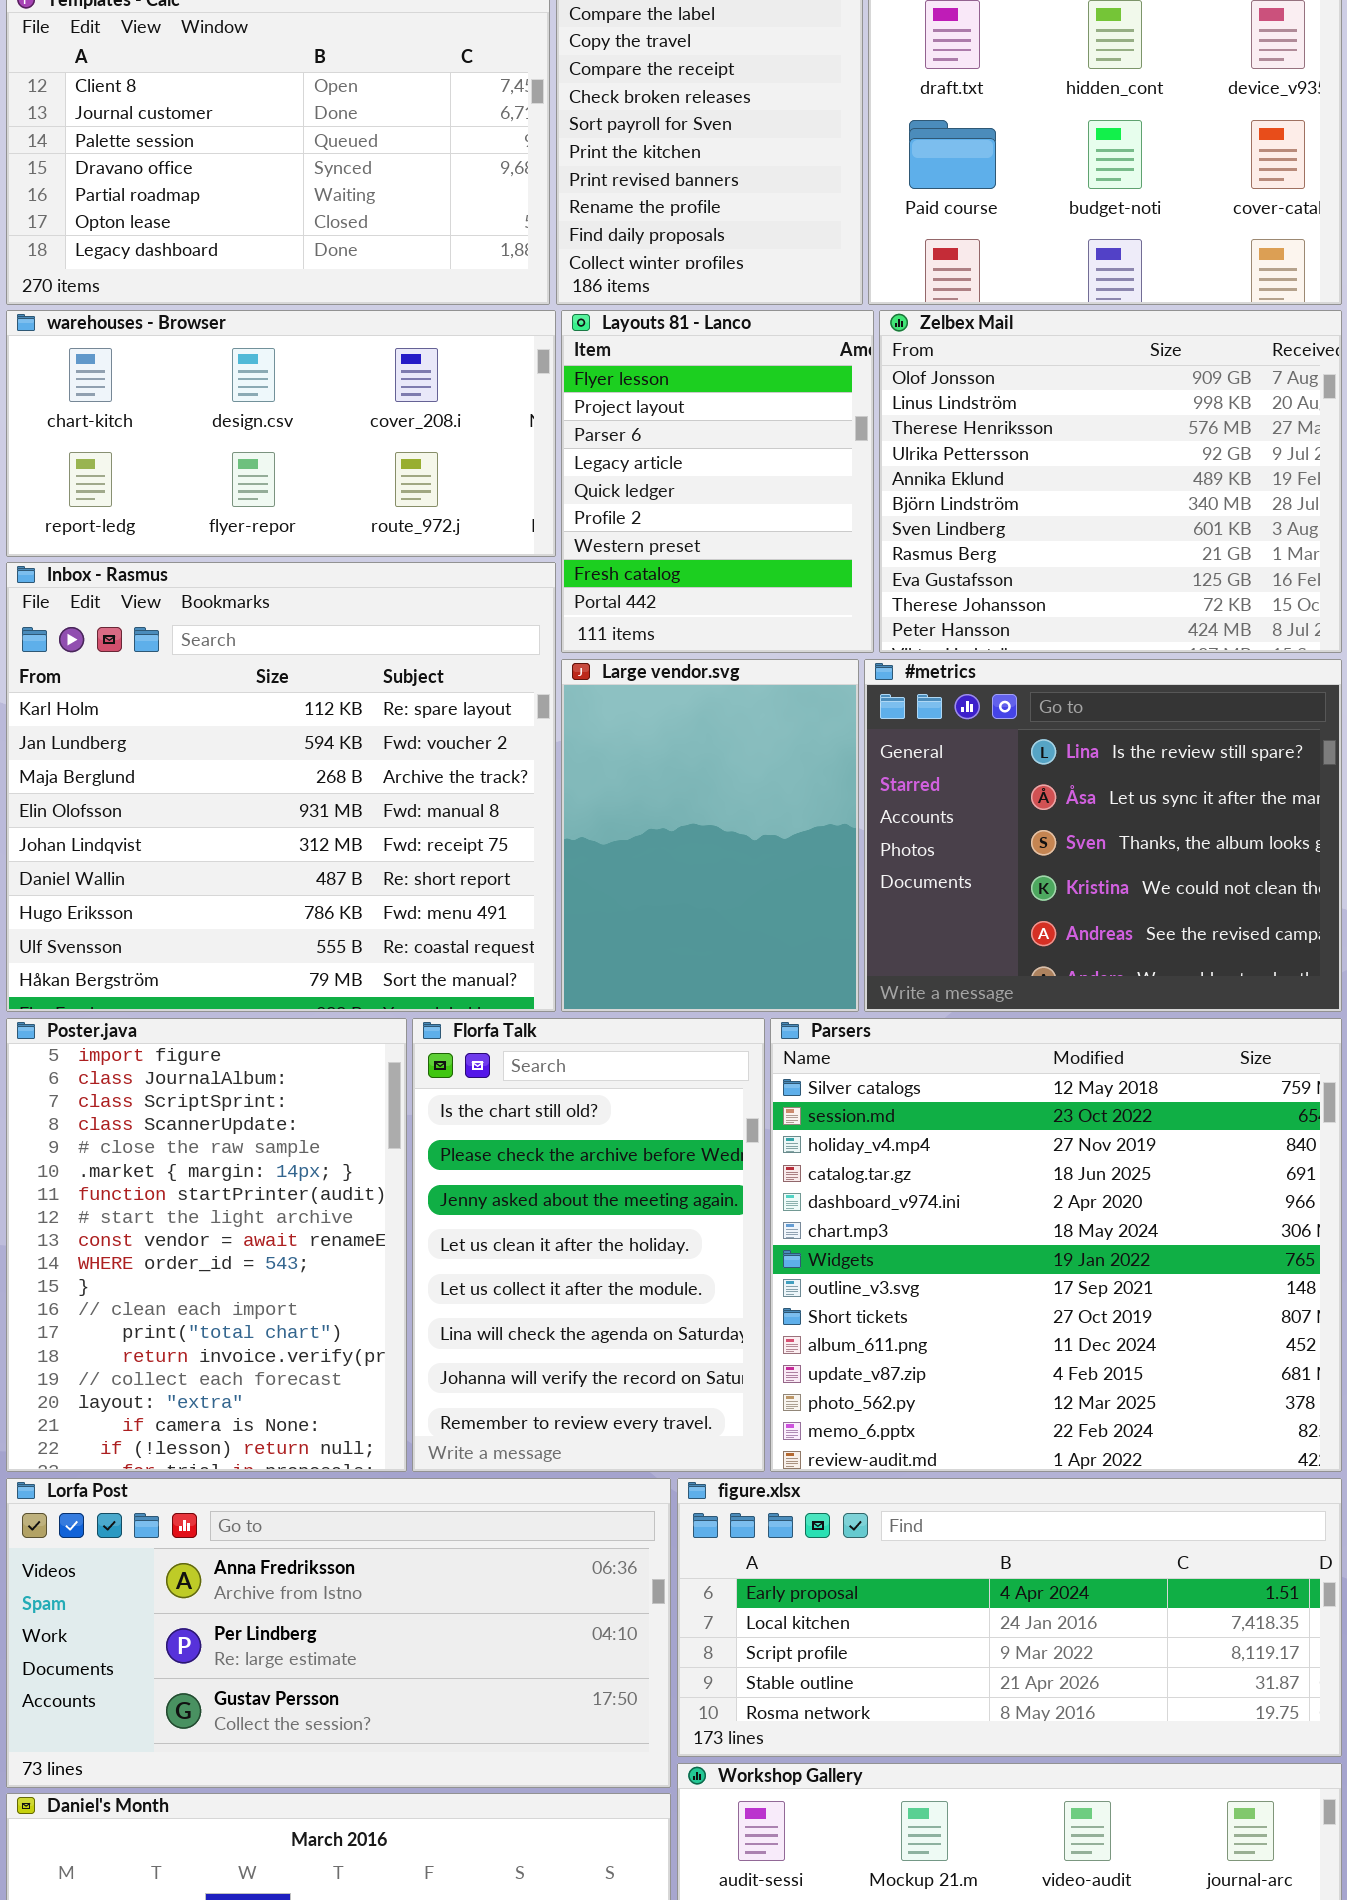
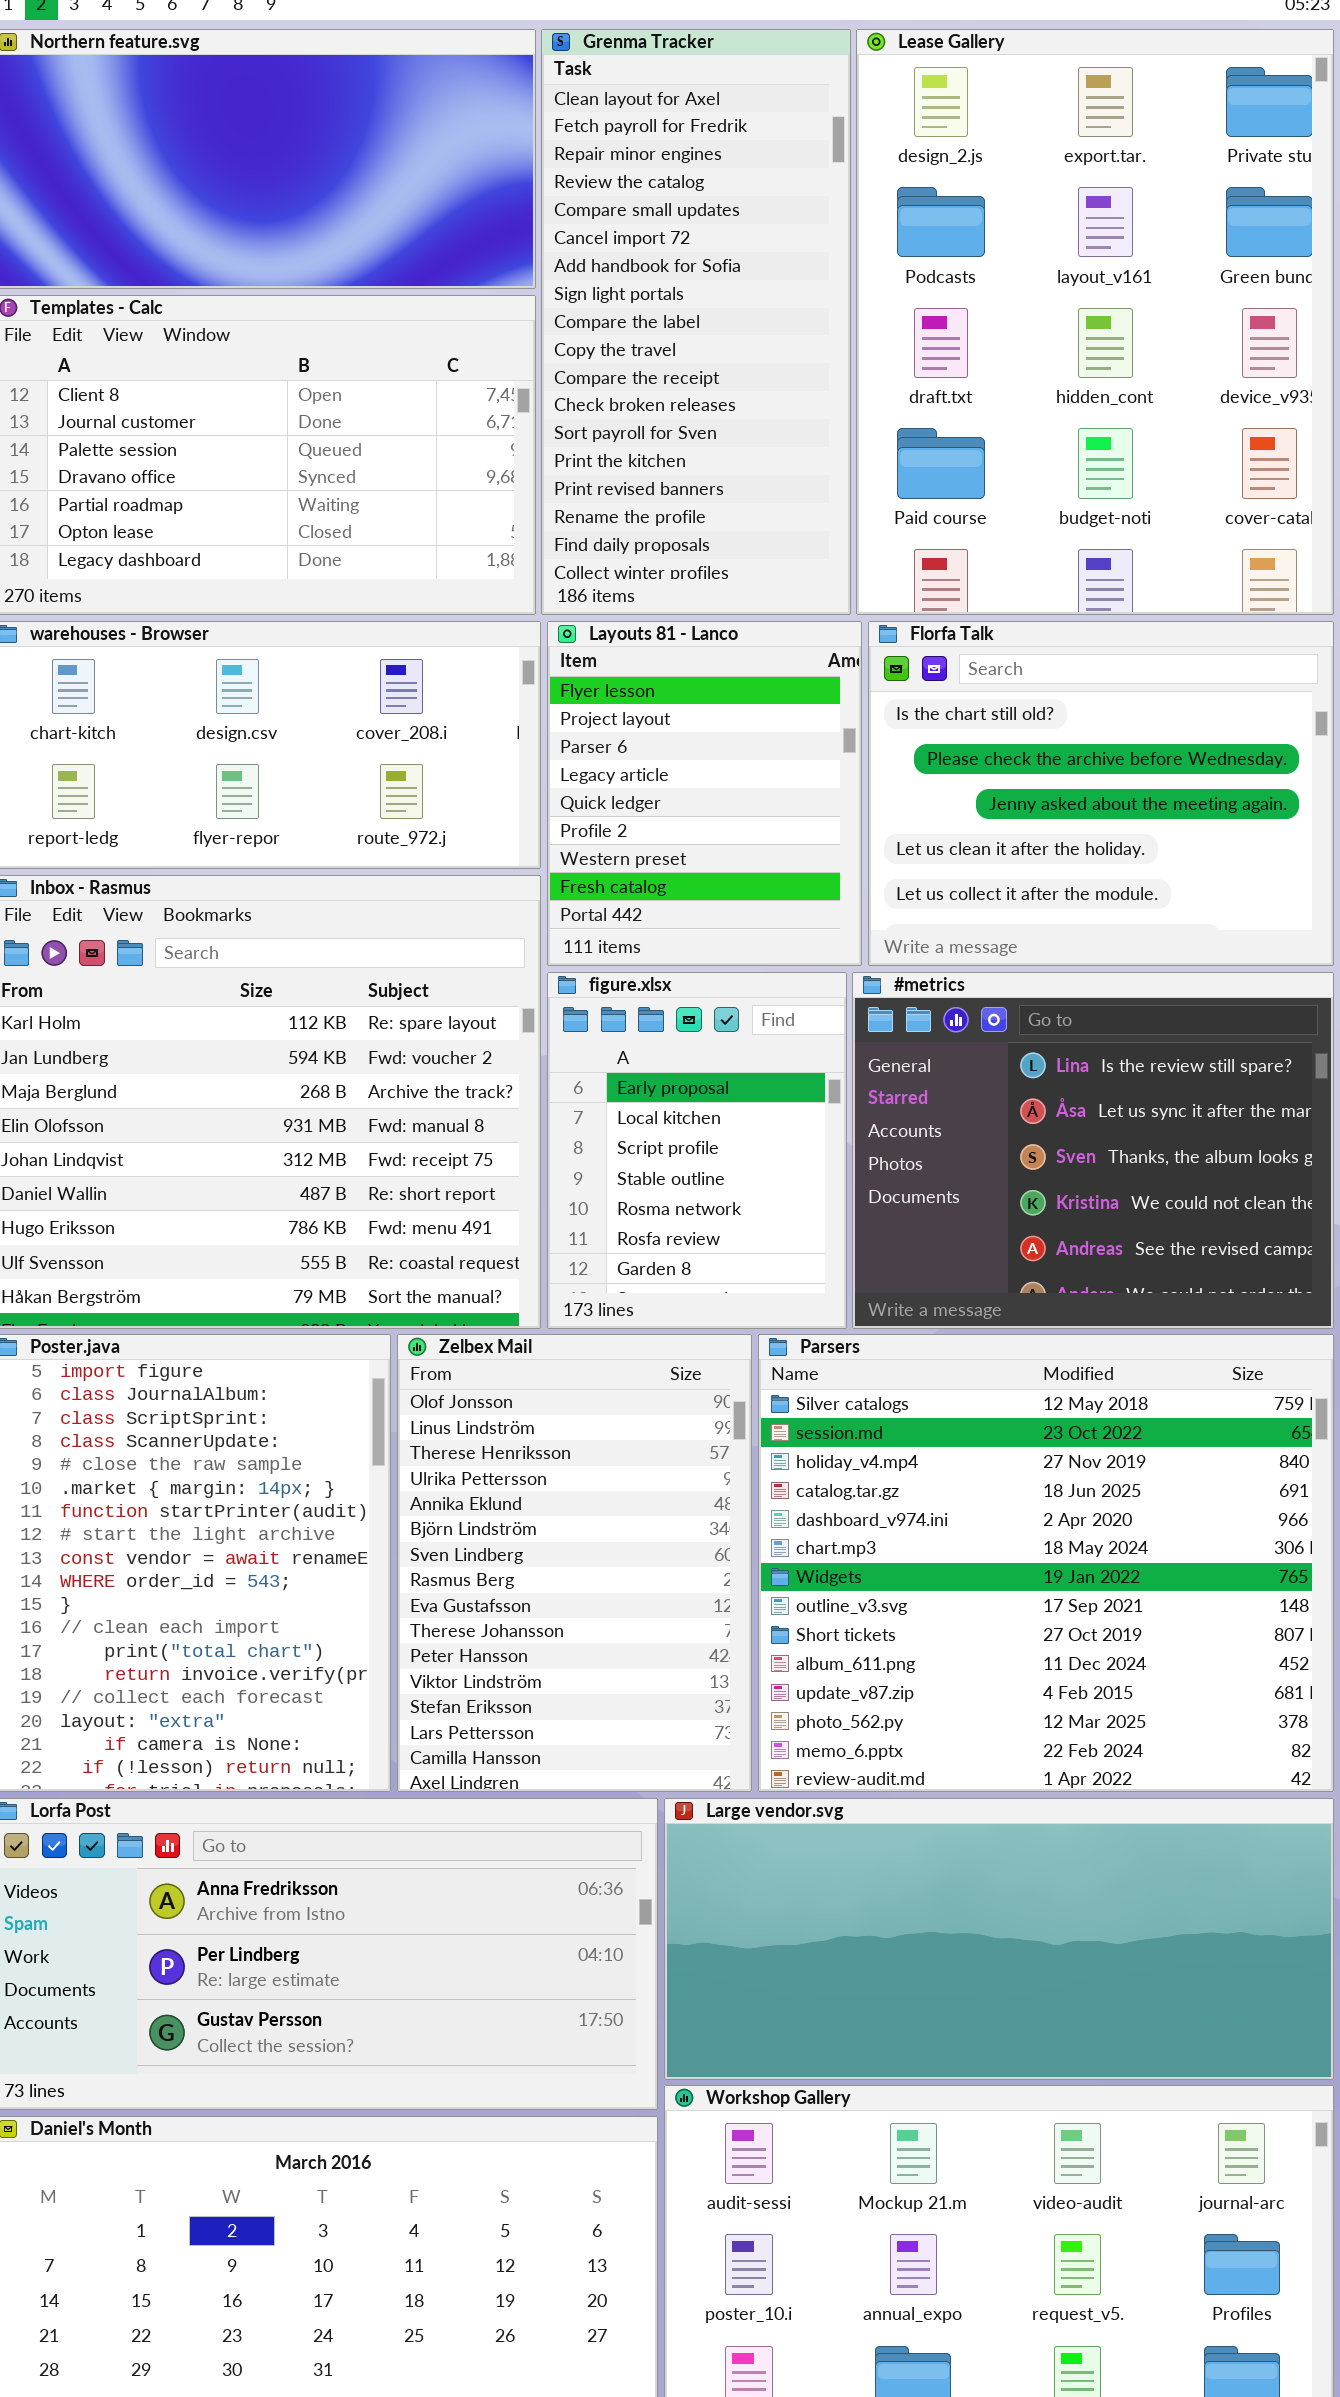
Zelbex Mail: [879,310,1342,653] -> [397,1334,752,1792], moved, resized
Large vendor.svg: [561,659,859,1012] -> [664,1798,1334,2080], moved, resized
Florfa Talk: [412,1018,765,1472] -> [868,621,1334,966], moved, resized
figure.xlsx: [677,1478,1342,1757] -> [547,972,847,1329], moved, resized

